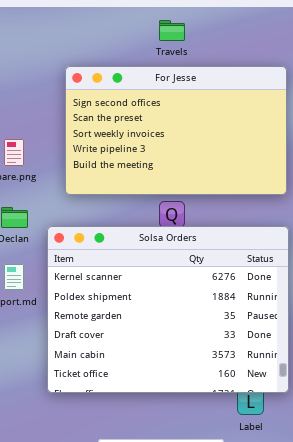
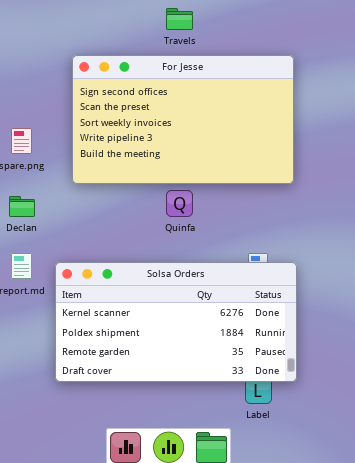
Solsa Orders: [47,226,289,393] -> [55,262,297,382], resized

